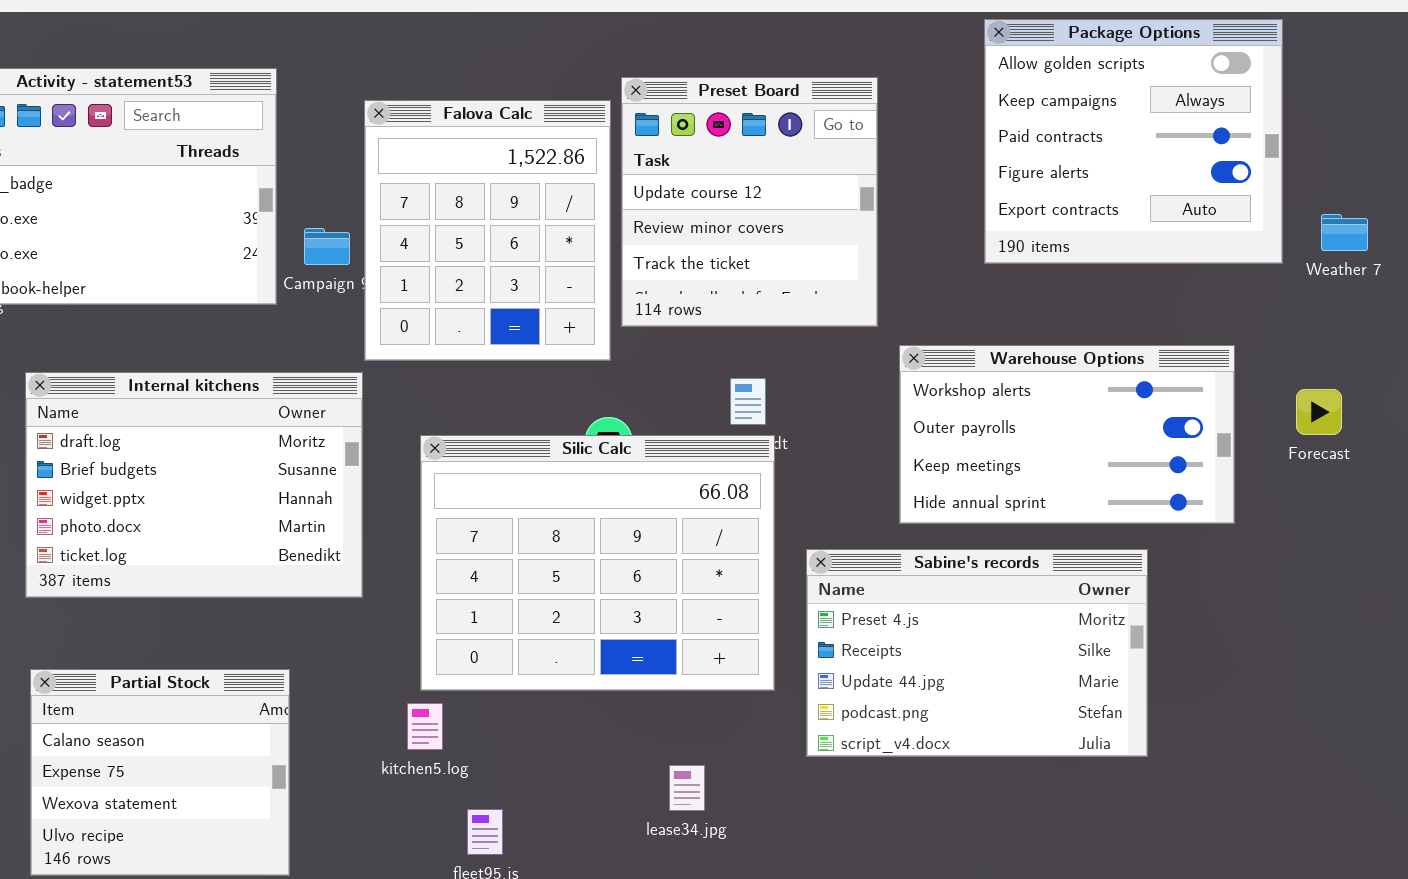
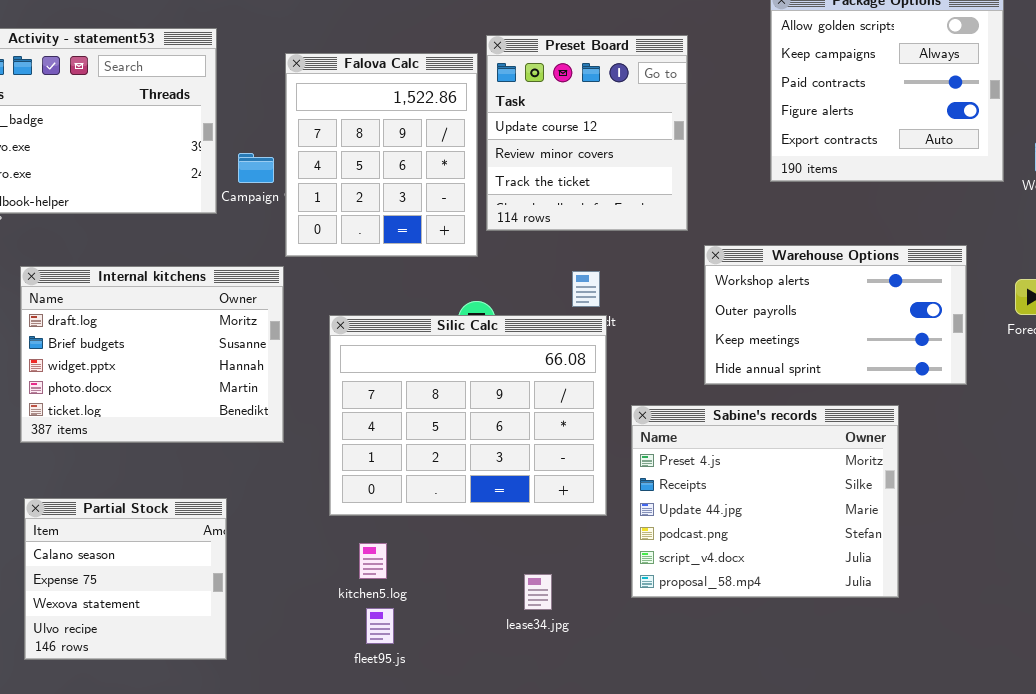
Sabine's records: [806,549,1148,757] -> [631,405,899,598], resized
kitchen5.log: [407,703,443,750] -> [359,543,387,579], moved

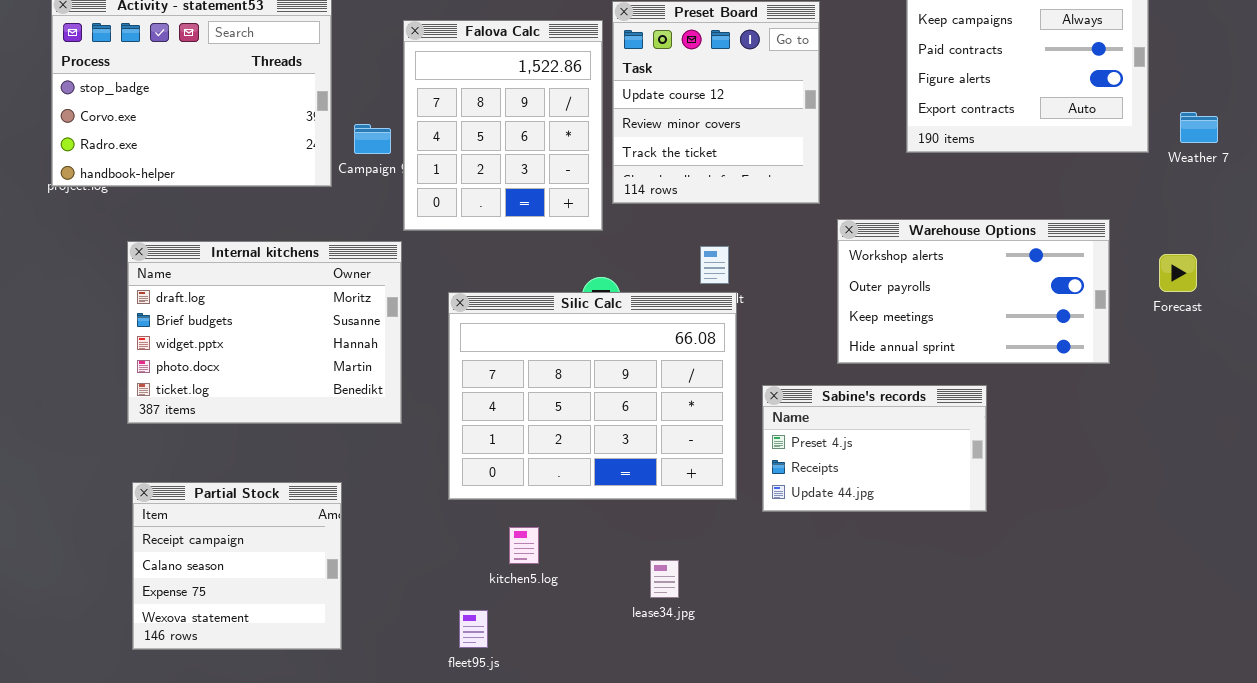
Sabine's records: [631,405,899,598] -> [762,385,987,512], resized
Partial Stock: [24,498,227,660] -> [132,482,342,650], scrolled up 1 row
kitchen5.log: [359,543,387,579] -> [509,527,539,564], moved
fleet95.js: [366,608,394,644] -> [459,610,488,648], moved

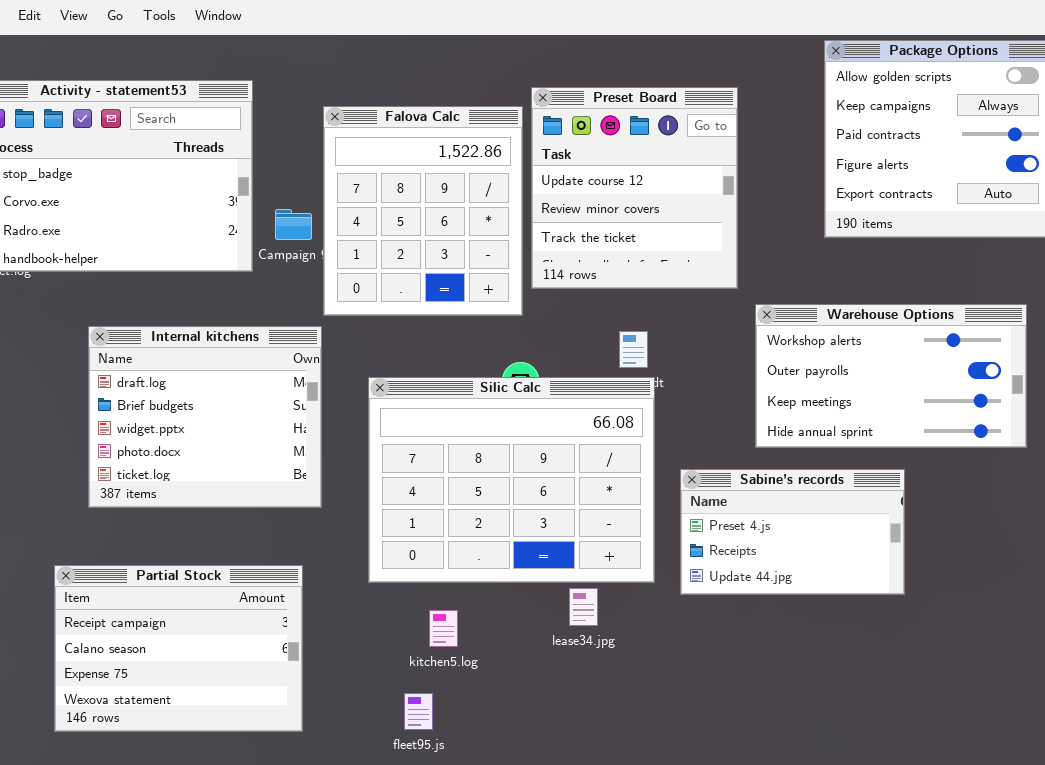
Internal kitchens: [127,241,402,424] -> [88,326,322,508], resized
Partial Stock: [132,482,342,650] -> [54,565,303,732], resized
lease34.jpg: [650,560,679,598] -> [569,588,598,626], moved
fleet95.js: [459,610,488,648] -> [404,693,433,730], moved

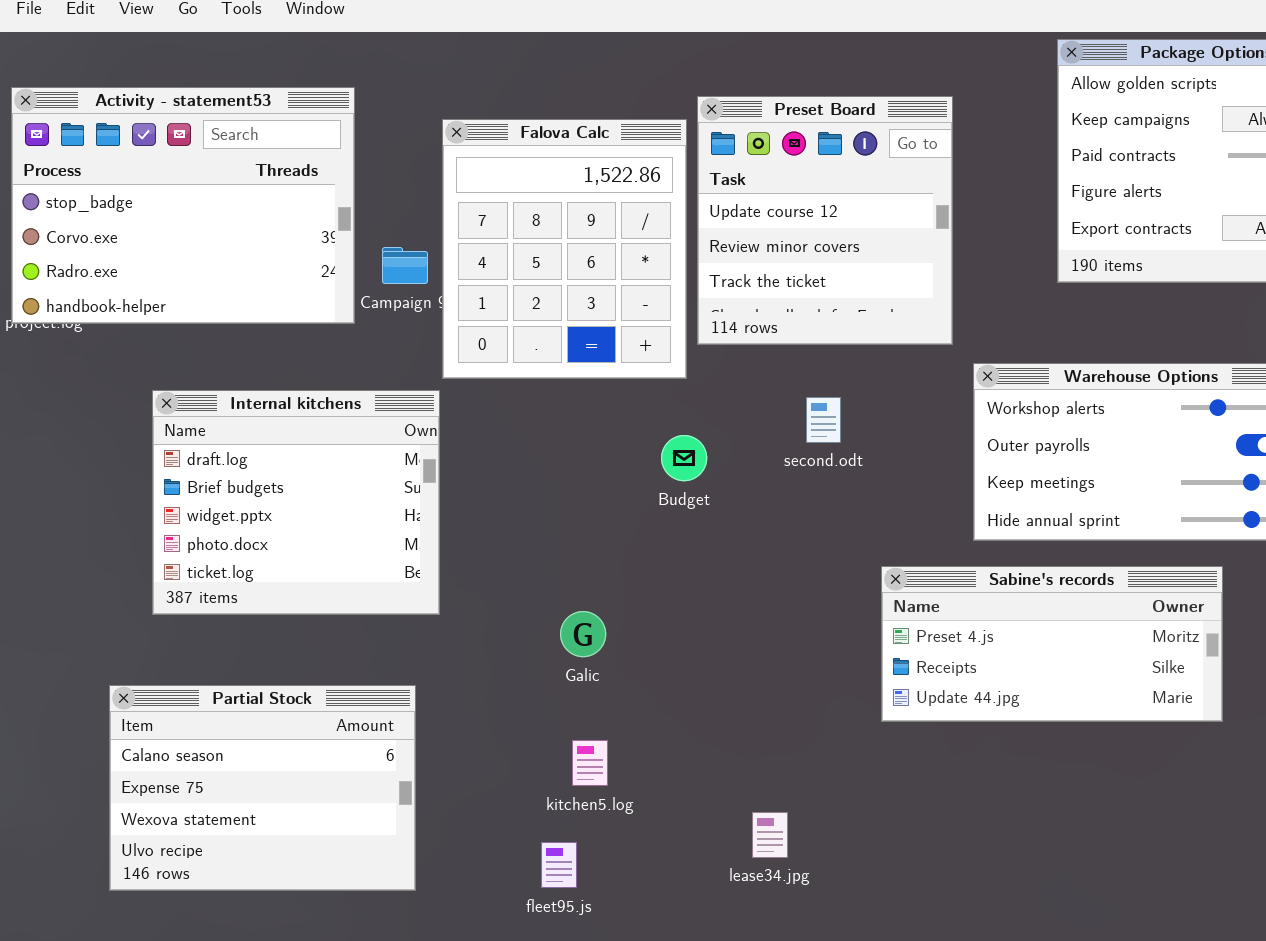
Silic Calc: [368,377,655,583] -> none, closed
Sabine's records: [680,469,905,595] -> [881,566,1223,722], resized
Partial Stock: [54,565,303,732] -> [109,685,416,891], scrolled down 1 row
lease34.jpg: [569,588,598,626] -> [752,812,788,858], moved

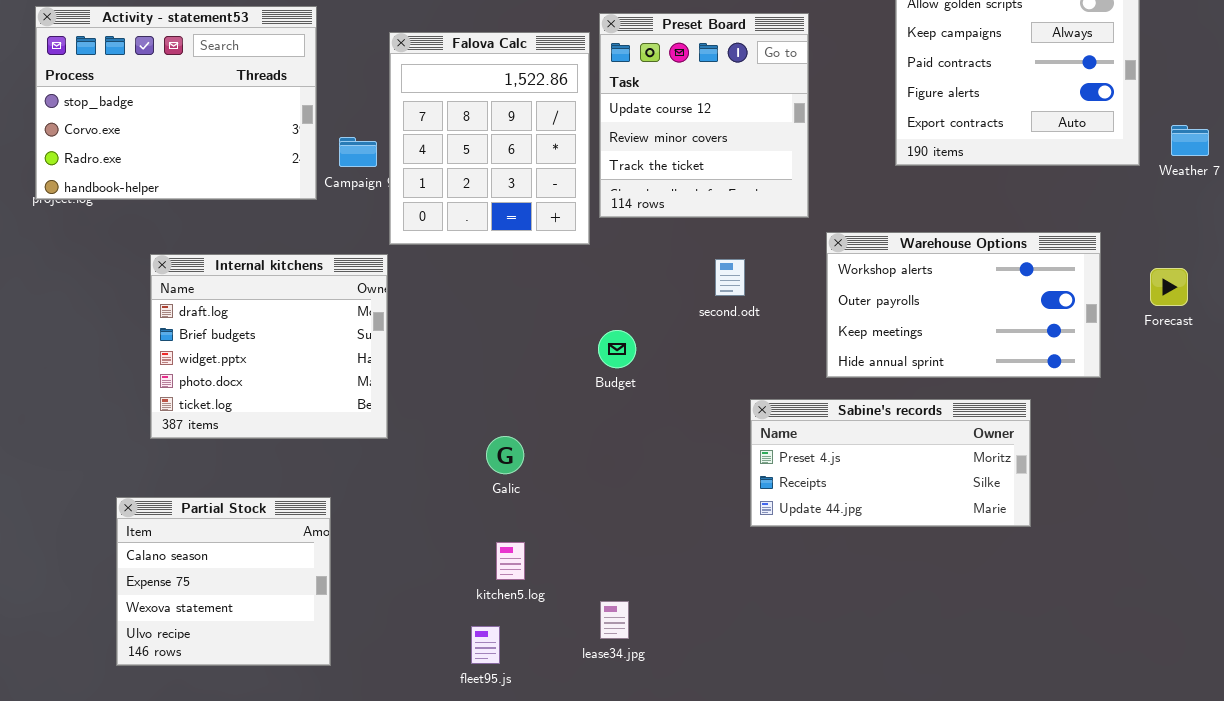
second.odt: [806,397,841,443] -> [715,259,745,296], moved
Budget: [661,435,707,481] -> [598,330,636,368], moved
Partial Stock: [109,685,416,891] -> [116,497,331,666], resized
lease34.jpg: [752,812,788,858] -> [600,601,629,639], moved

